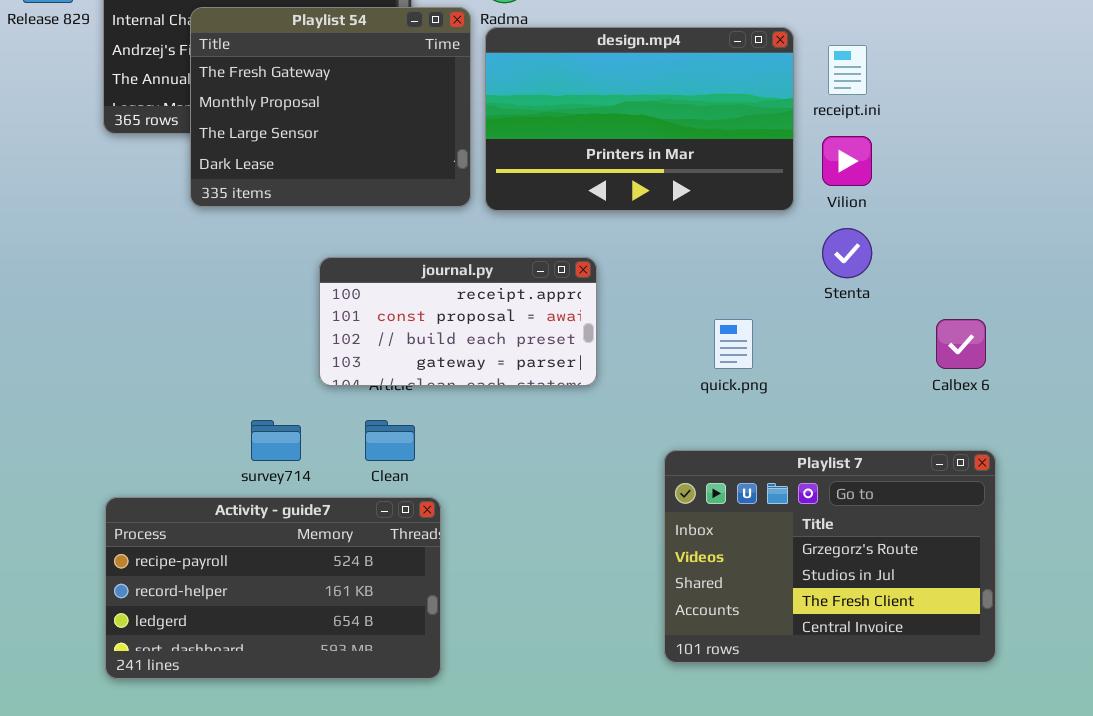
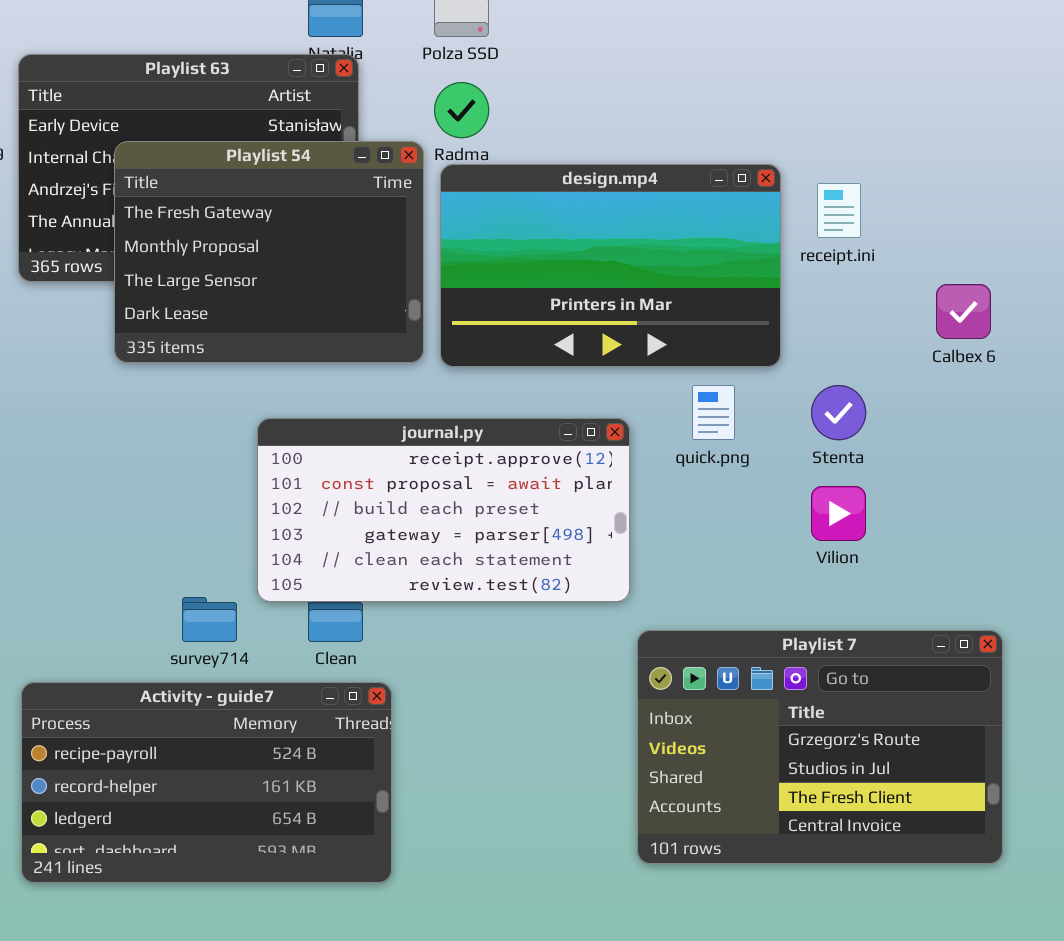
Vilion: [822,136,872,186] -> [811,486,866,541], moved
journal.py: [319,257,597,386] -> [257,418,630,602], resized
quick.png: [714,319,753,369] -> [692,385,735,440], moved
Calbex 6: [936,319,986,369] -> [936,284,991,339], moved

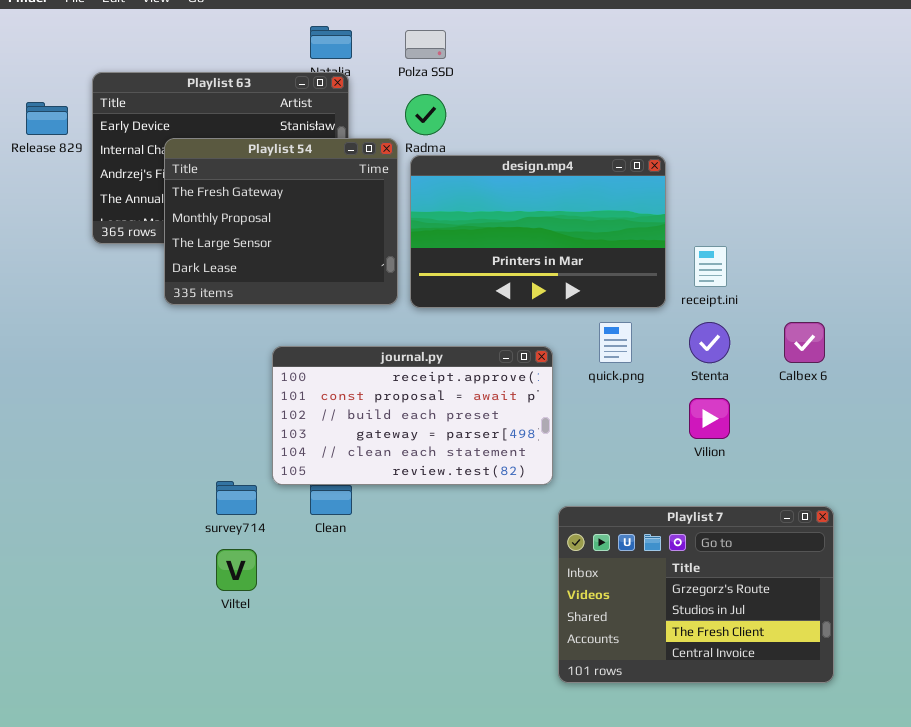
receipt.ini: [817,183,861,238] -> [694,246,727,287], moved
Calbex 6: [936,284,991,339] -> [784,322,825,363], moved
Activity - guide7: [21,682,392,883] -> none, closed

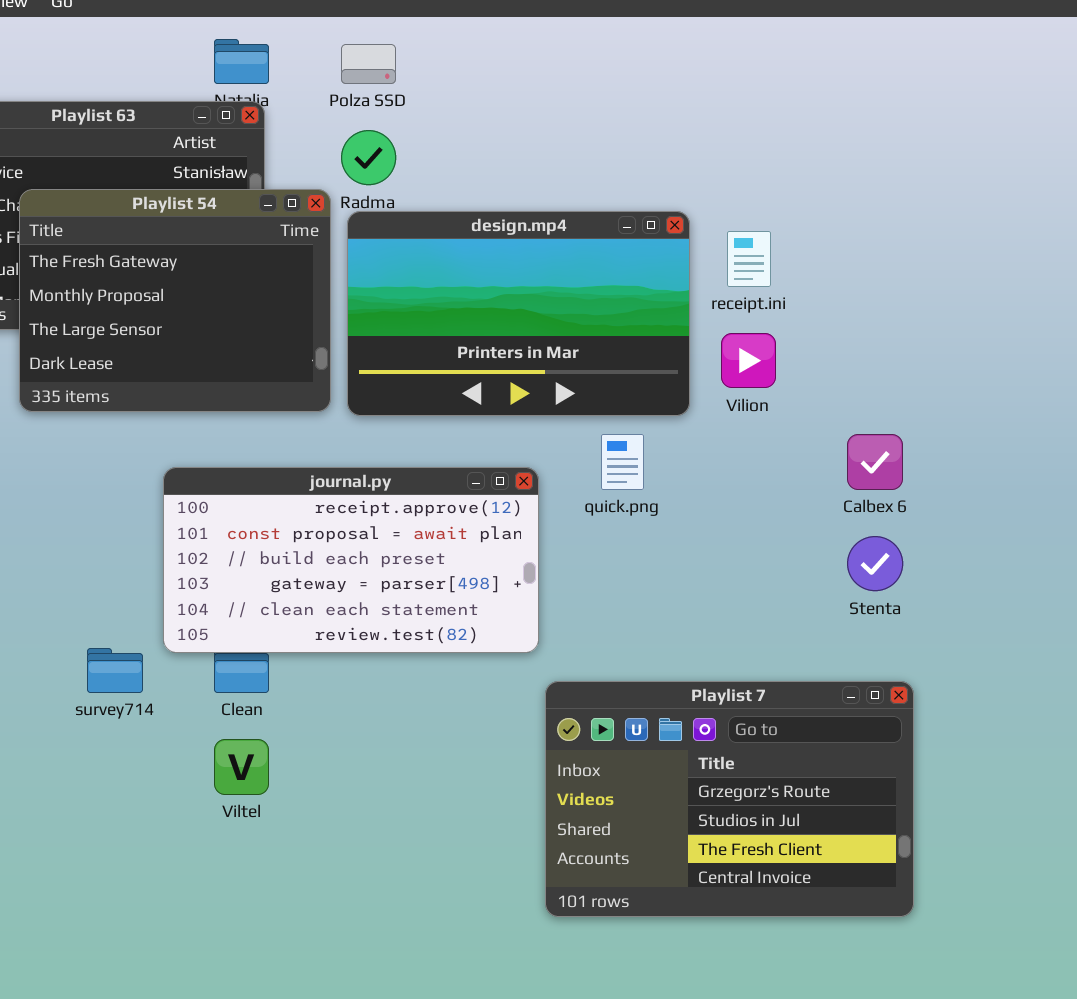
receipt.ini: [694,246,727,287] -> [727,231,771,287], moved
Stenta: [689,322,730,363] -> [847,536,903,591], moved
Vilion: [689,398,730,439] -> [721,333,776,388], moved
Viltel: [216,549,257,591] -> [214,739,269,795], moved

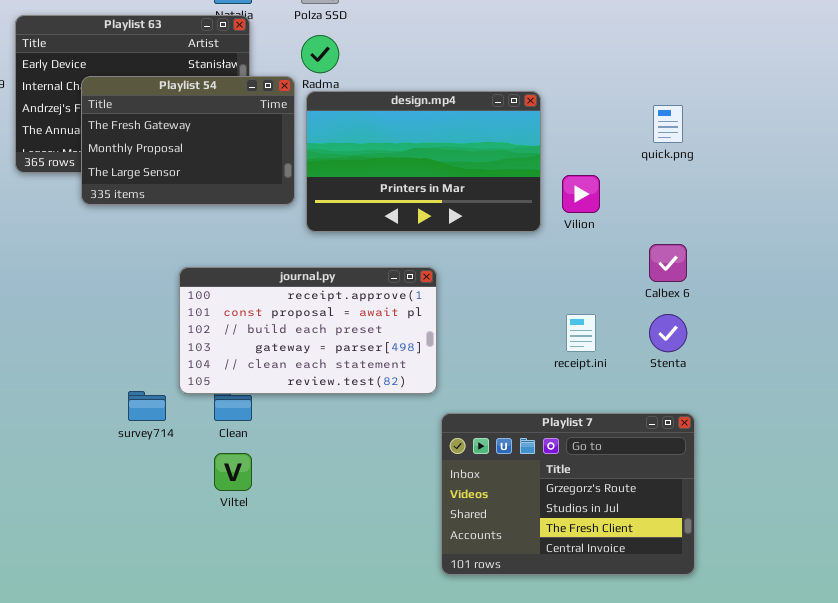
Playlist 54: [19,189,331,412] -> [81,76,295,205], resized
receipt.ini: [727,231,771,287] -> [566,314,596,352], moved
quick.png: [601,434,644,490] -> [653,105,683,143], moved

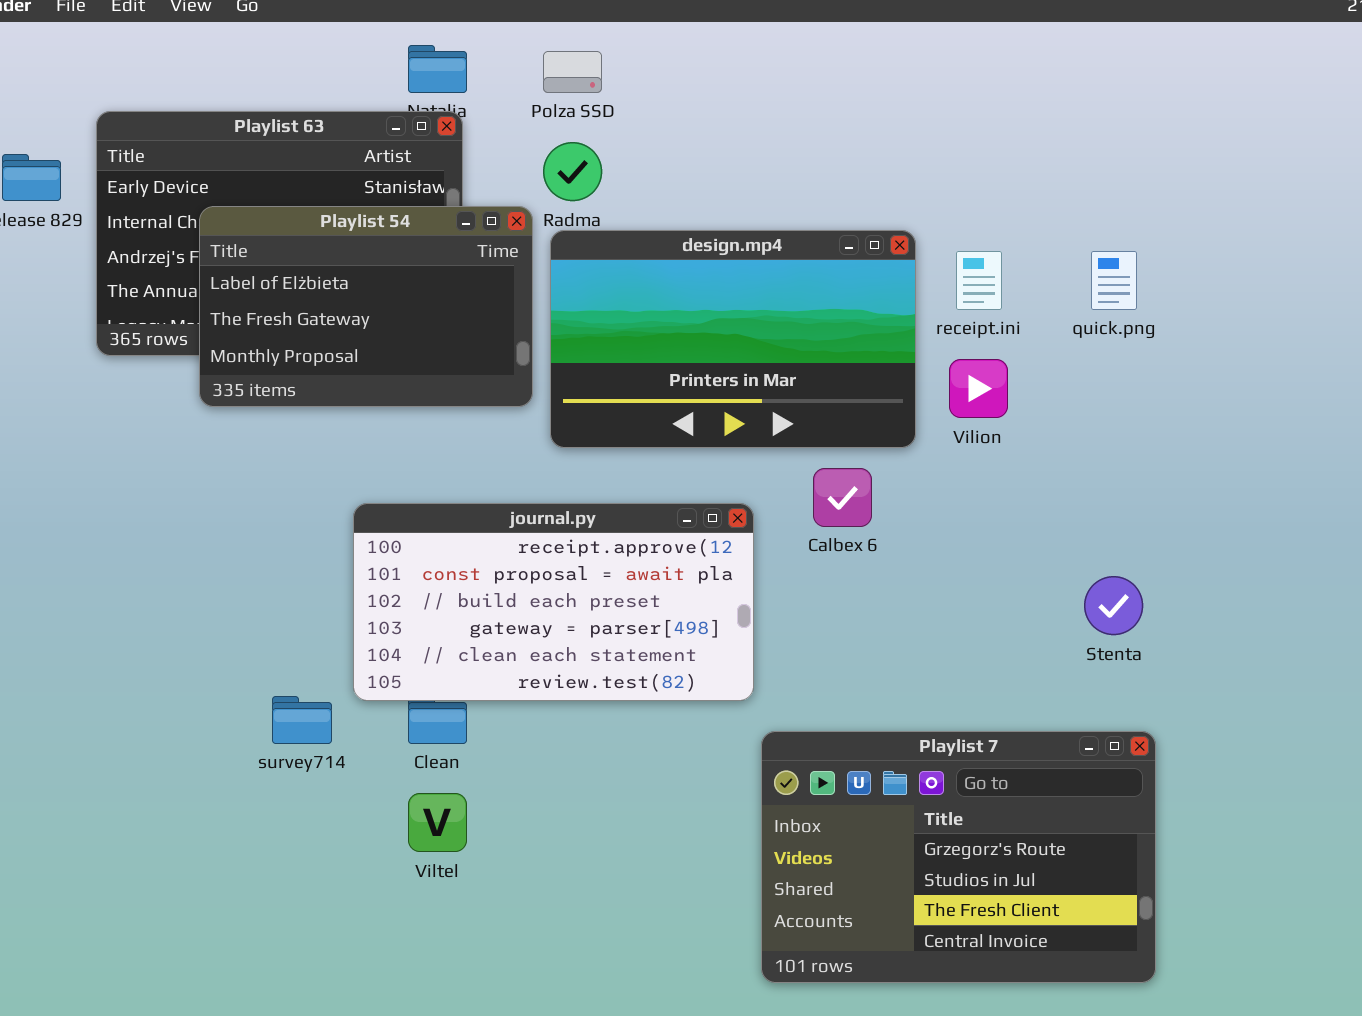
Playlist 54: [81,76,295,205] -> [199,206,533,407], scrolled up 1 row
Calbex 6: [649,244,687,282] -> [813,468,872,527], moved
receipt.ini: [566,314,596,352] -> [956,251,1002,310], moved

